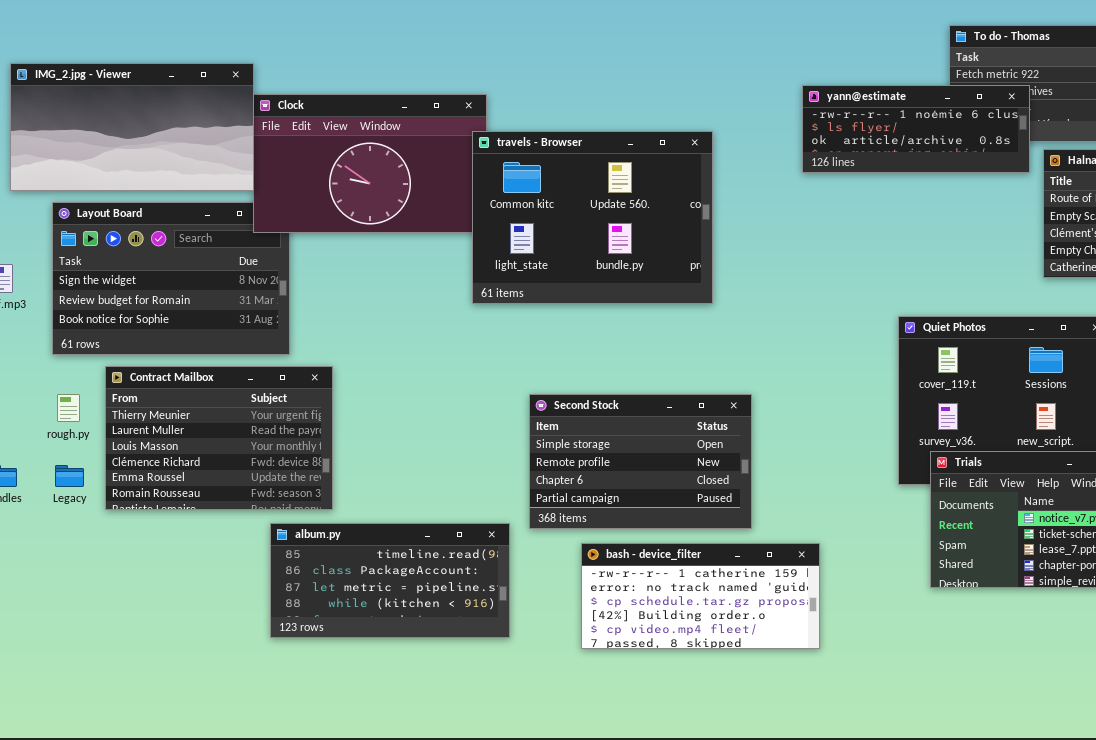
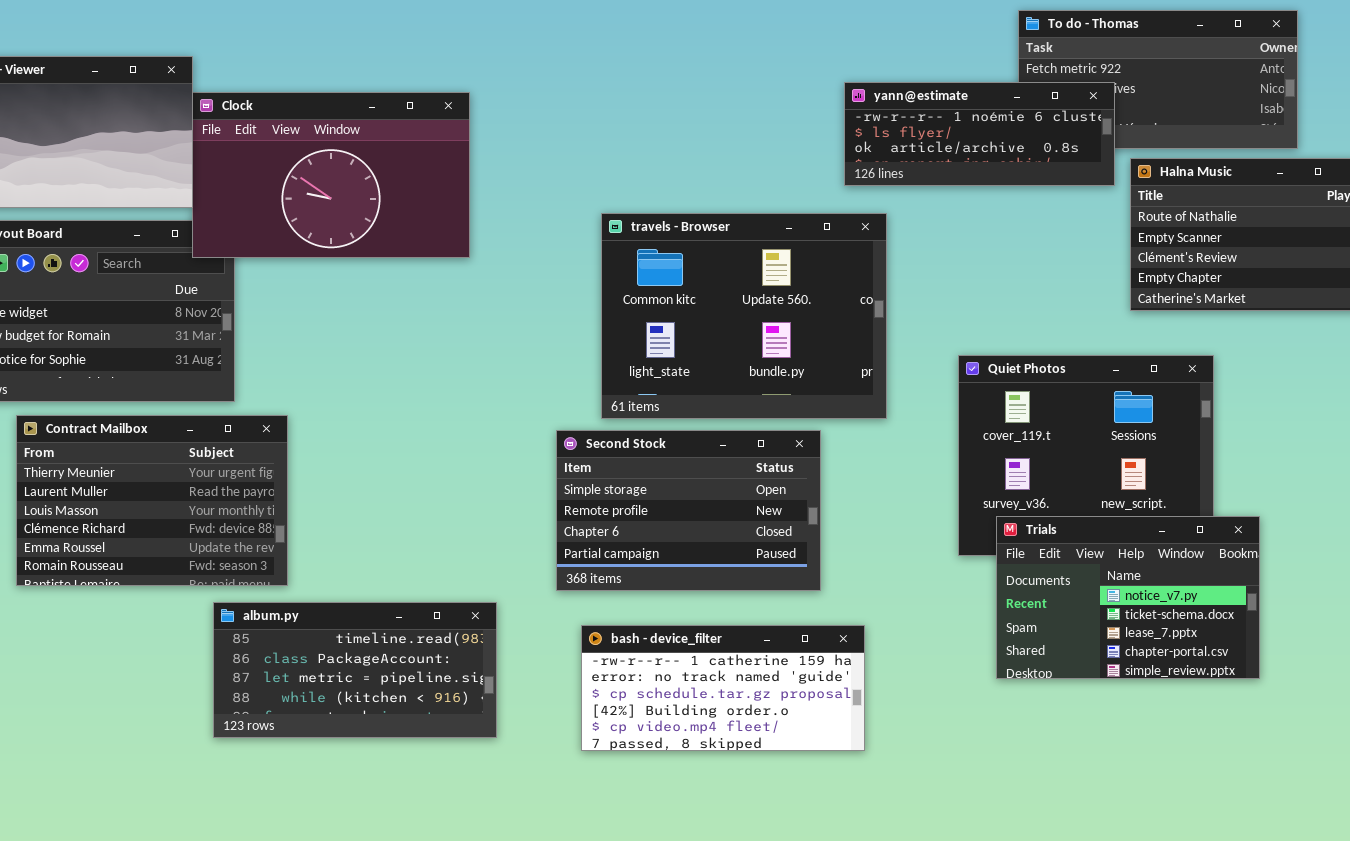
travels - Browser: [472,131,713,304] -> [601,213,887,419], moved
Second Stock: [529,394,752,529] -> [556,430,821,591], moved

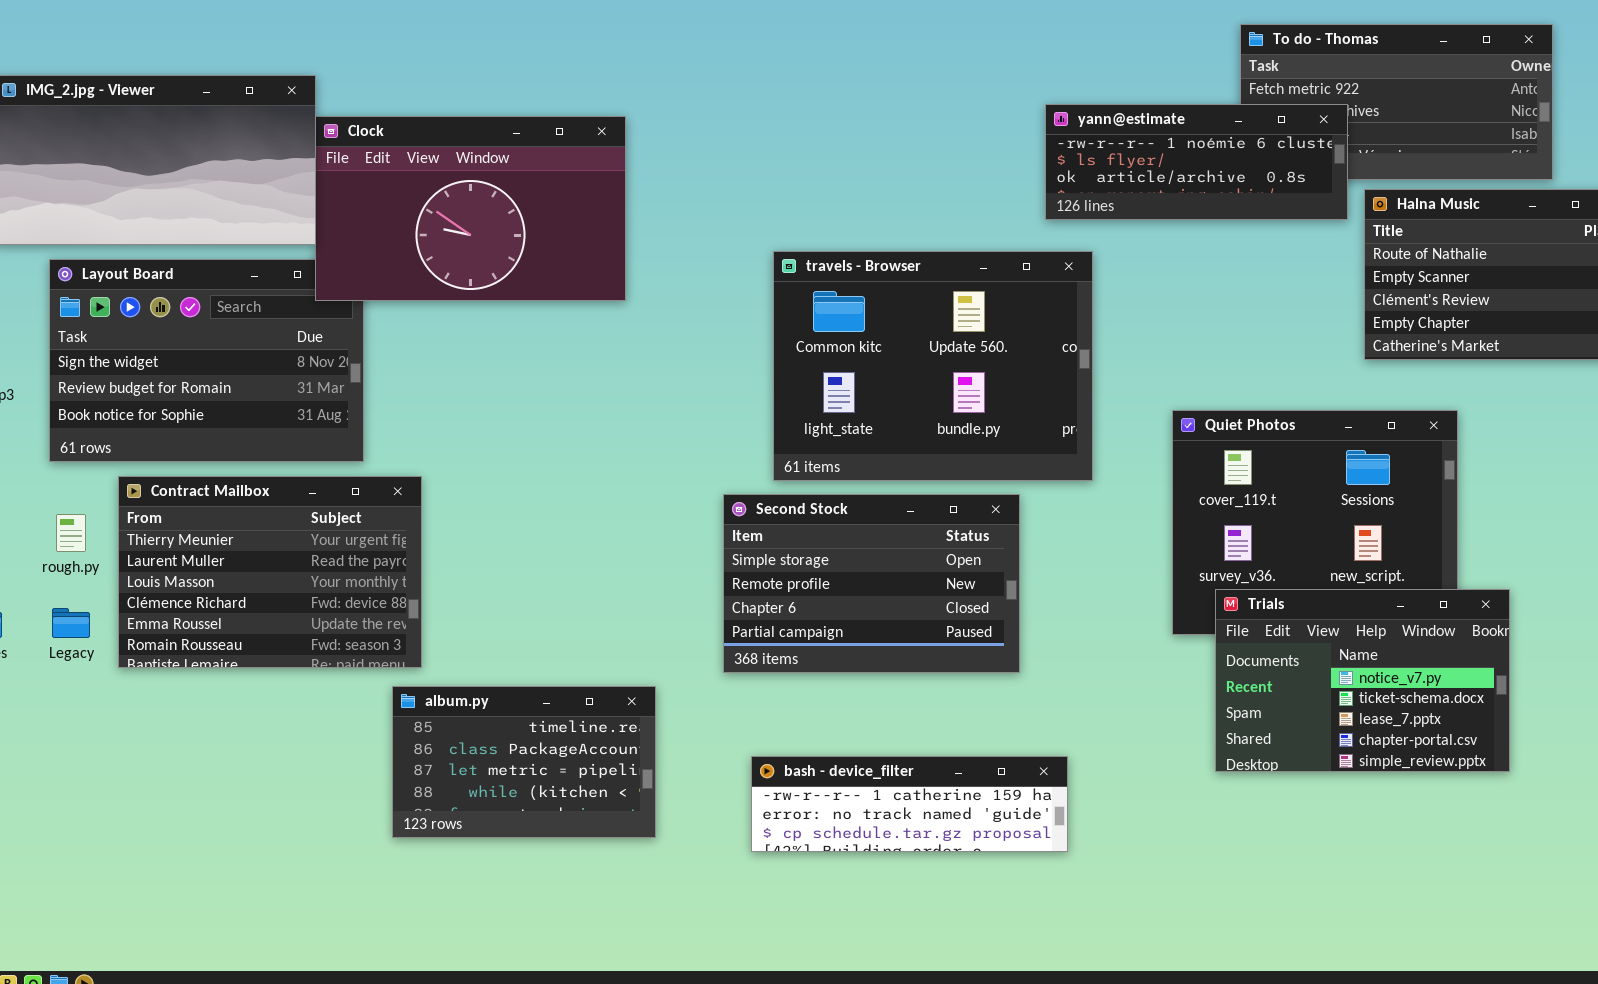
album.py: [213,602,497,738] -> [392,686,656,838], resized
bash - device_filter: [581,625,865,751] -> [751,756,1068,852], resized

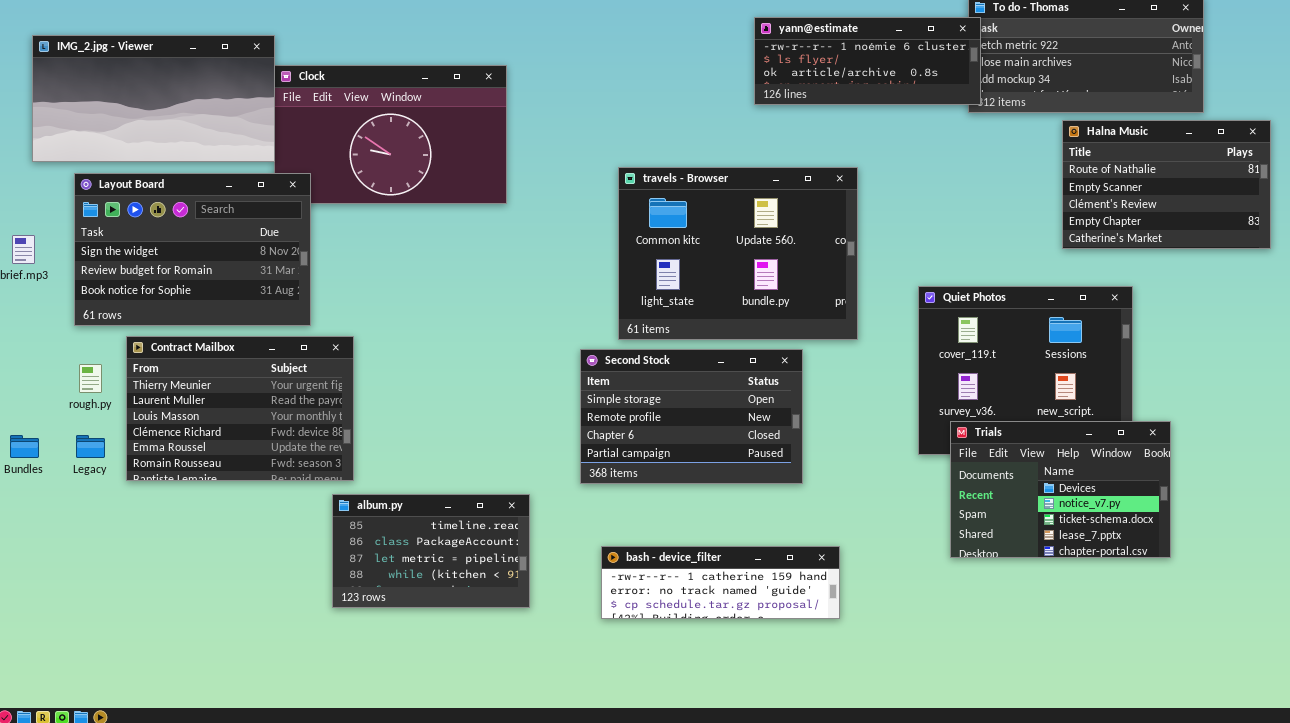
yann@estimate: [1045,104,1348,220] -> [754,17,981,105], moved
Layout Board: [49,259,364,462] -> [74,173,311,326], raised
Trials: [1215,589,1510,772] -> [950,421,1171,558], scrolled up 1 row

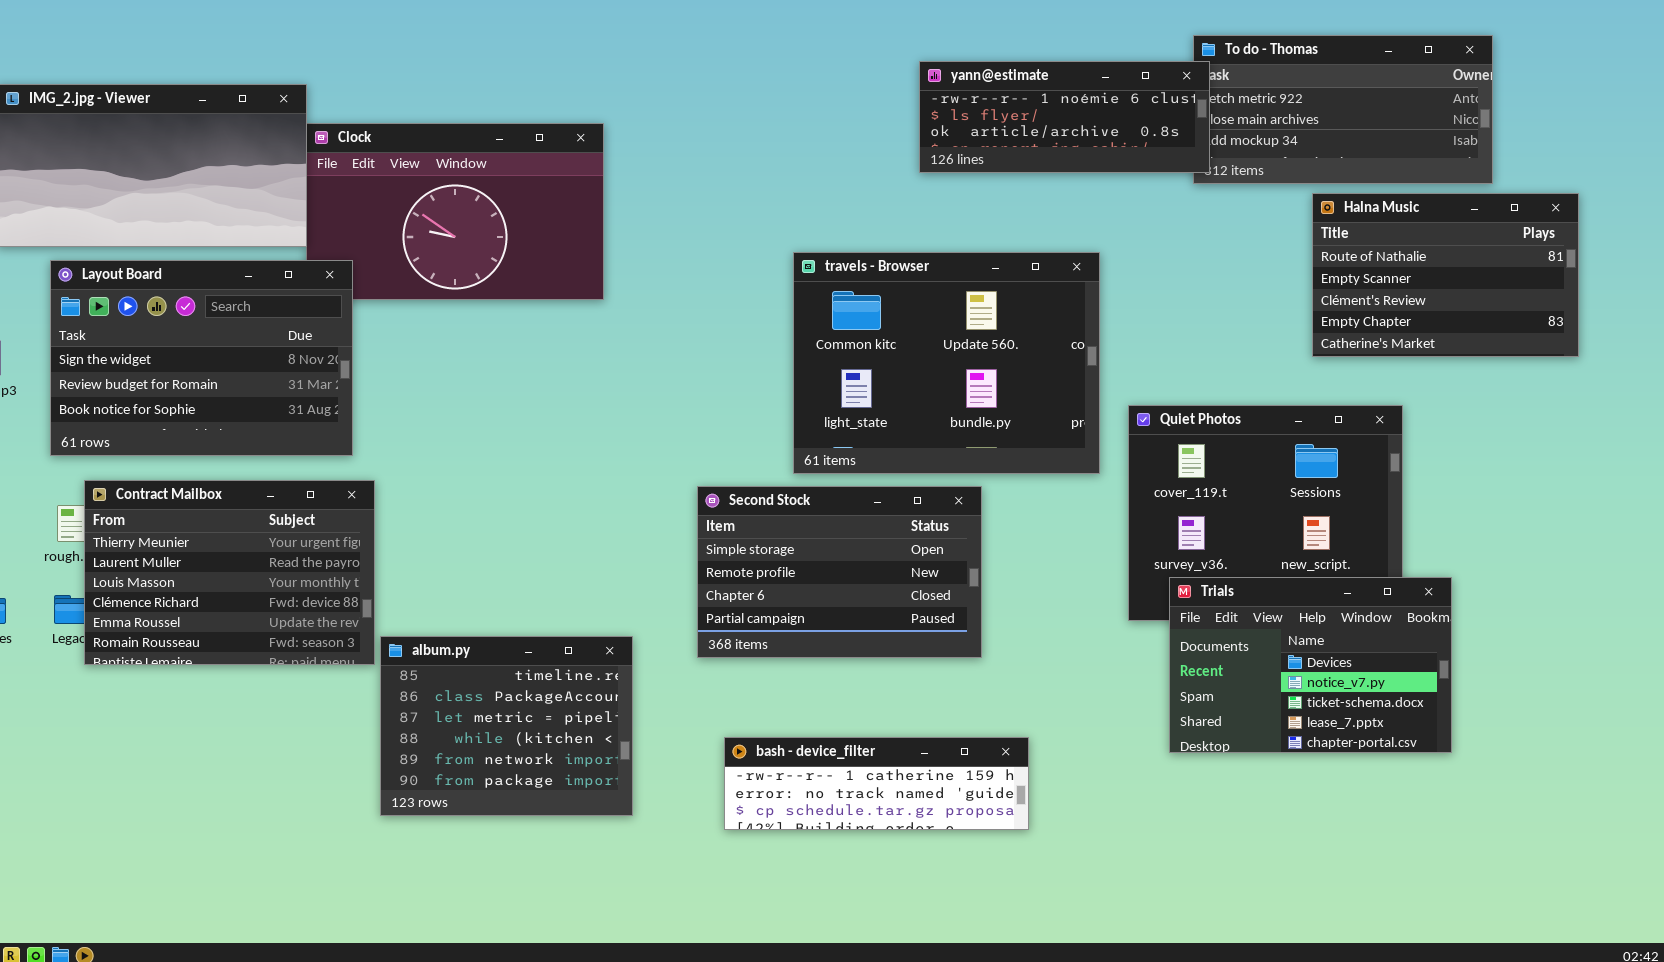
travels - Browser: [618,167,858,340] -> [793,252,1100,474], moved
Contract Mailbox: [126,336,354,481] -> [84,480,375,665], moved
album.py: [332,494,530,608] -> [380,636,633,816], resized

